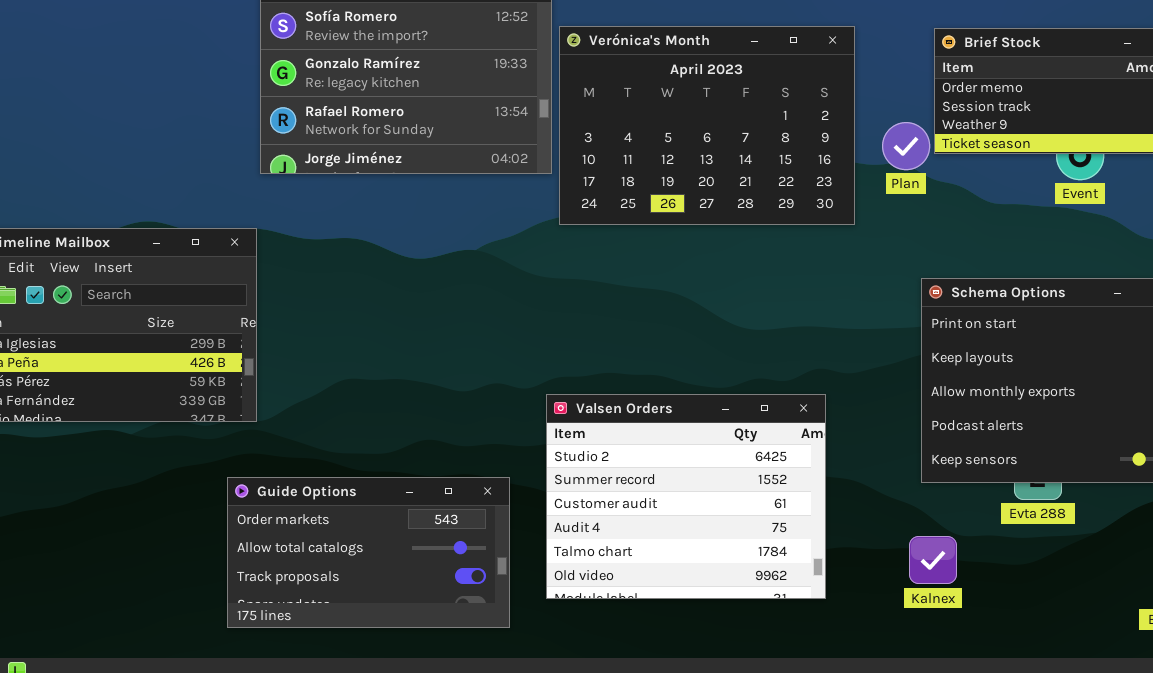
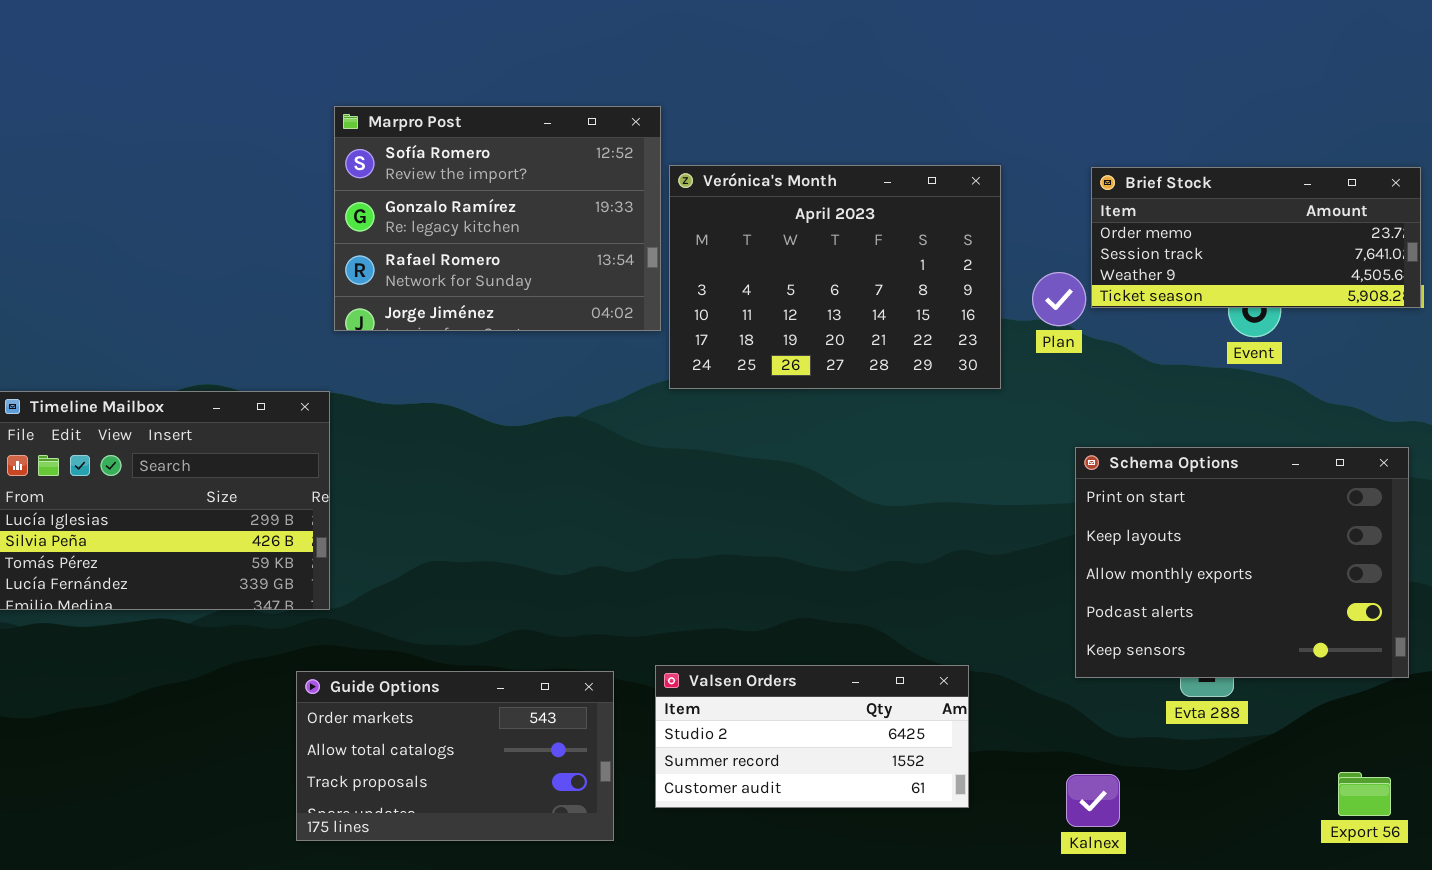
Valsen Orders: [546,394,826,599] -> [655,665,969,808], resized
Kalnex: [909,536,957,584] -> [1066,774,1120,827], moved

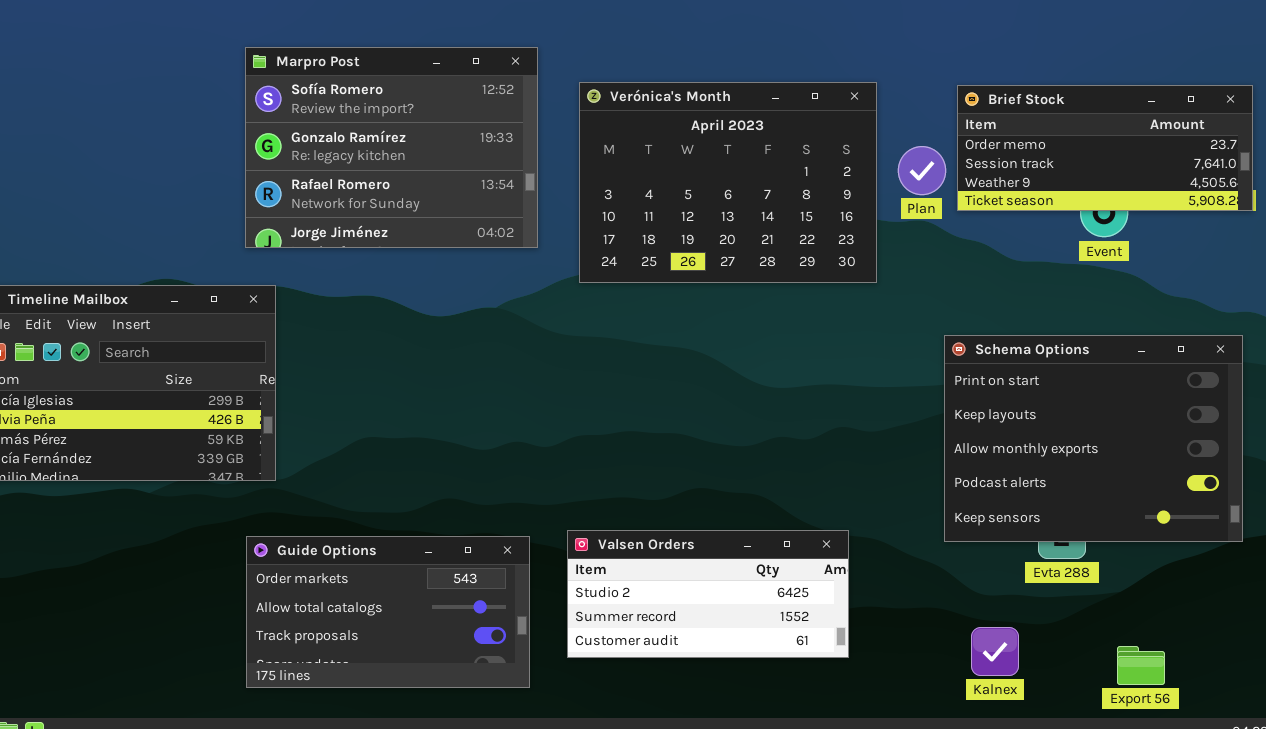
Marpro Post: [334,106,661,331] -> [245,47,538,248], moved
Plan: [1032,272,1086,326] -> [898,146,946,195], moved
Export 56: [1338,772,1391,816] -> [1117,646,1165,685], moved
Kalnex: [1066,774,1120,827] -> [971,627,1019,676], moved

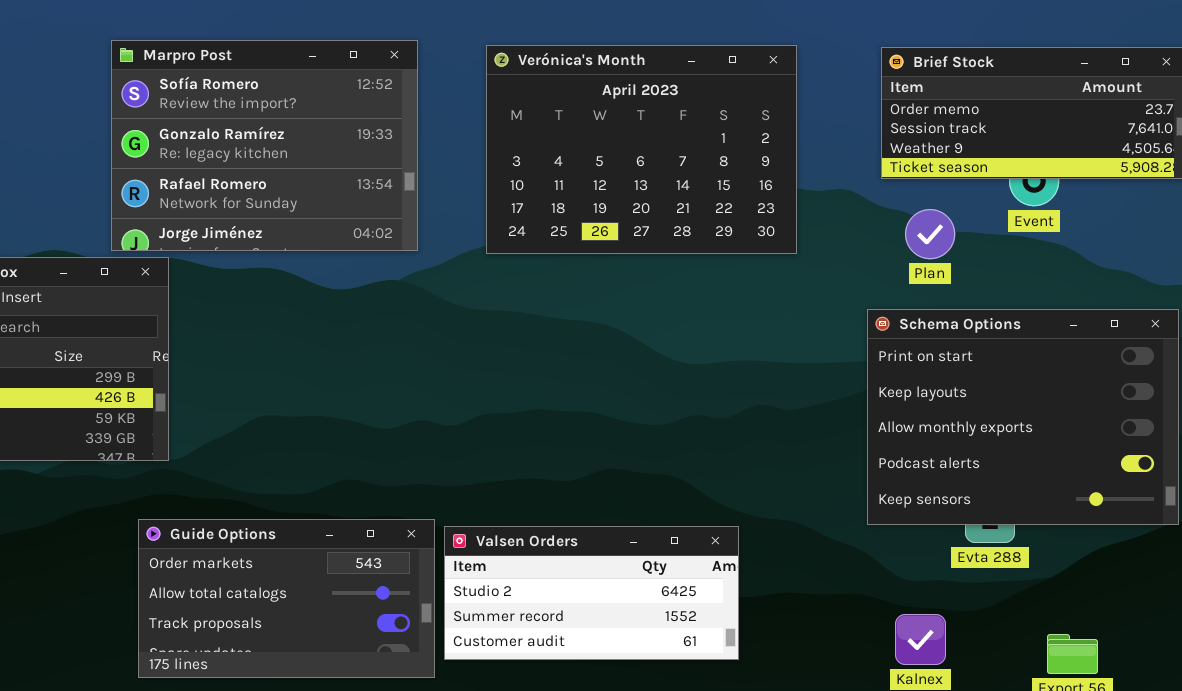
Marpro Post: [245,47,538,248] -> [111,40,418,251], moved
Plan: [898,146,946,195] -> [905,209,955,259], moved
Valsen Orders: [567,530,849,658] -> [444,526,739,660], moved

